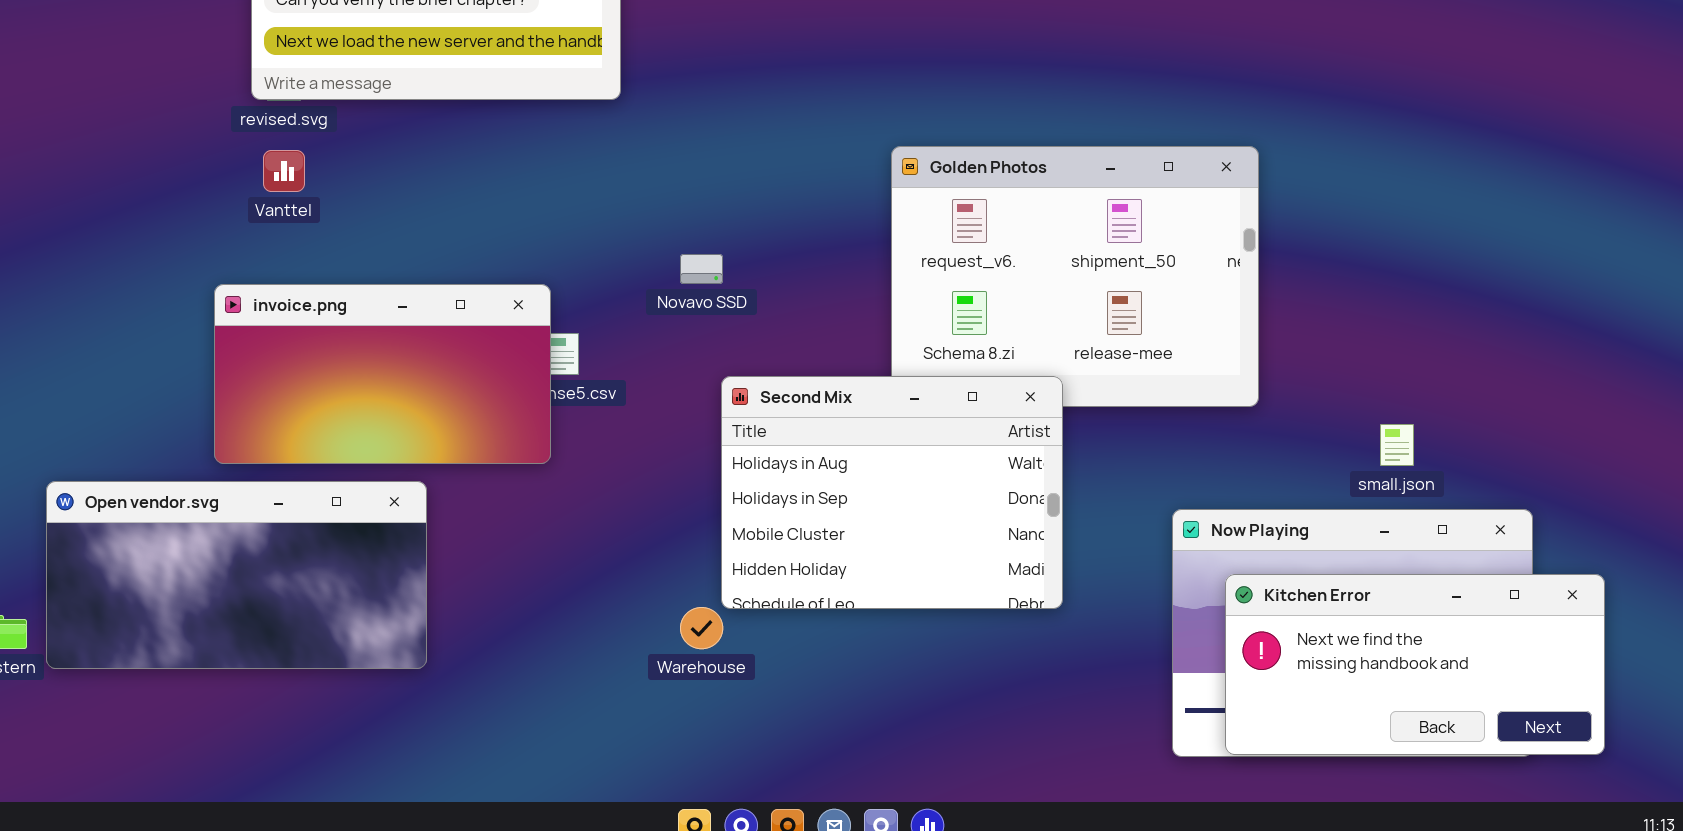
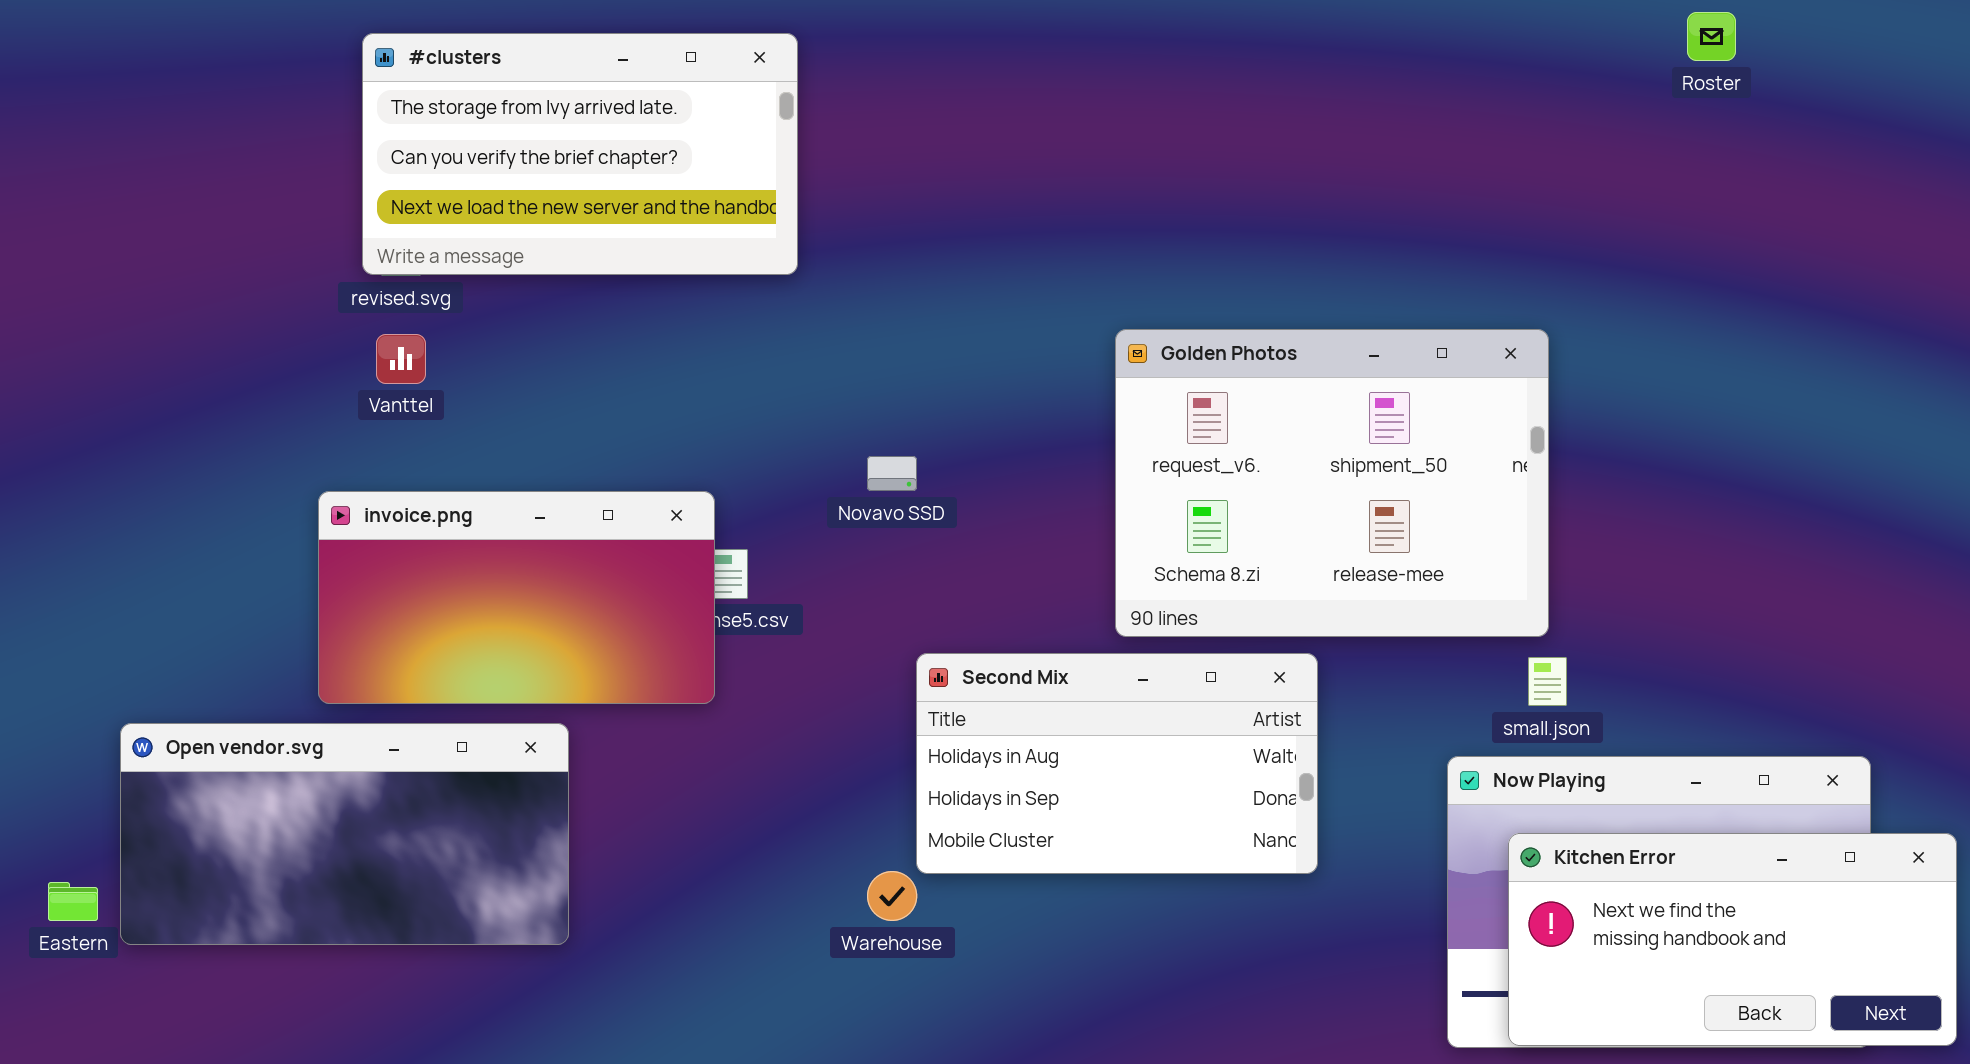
Second Mix: [721,376,1063,609] -> [916,653,1318,874], resized
small.json: [1380,424,1414,466] -> [1528,657,1567,706], moved

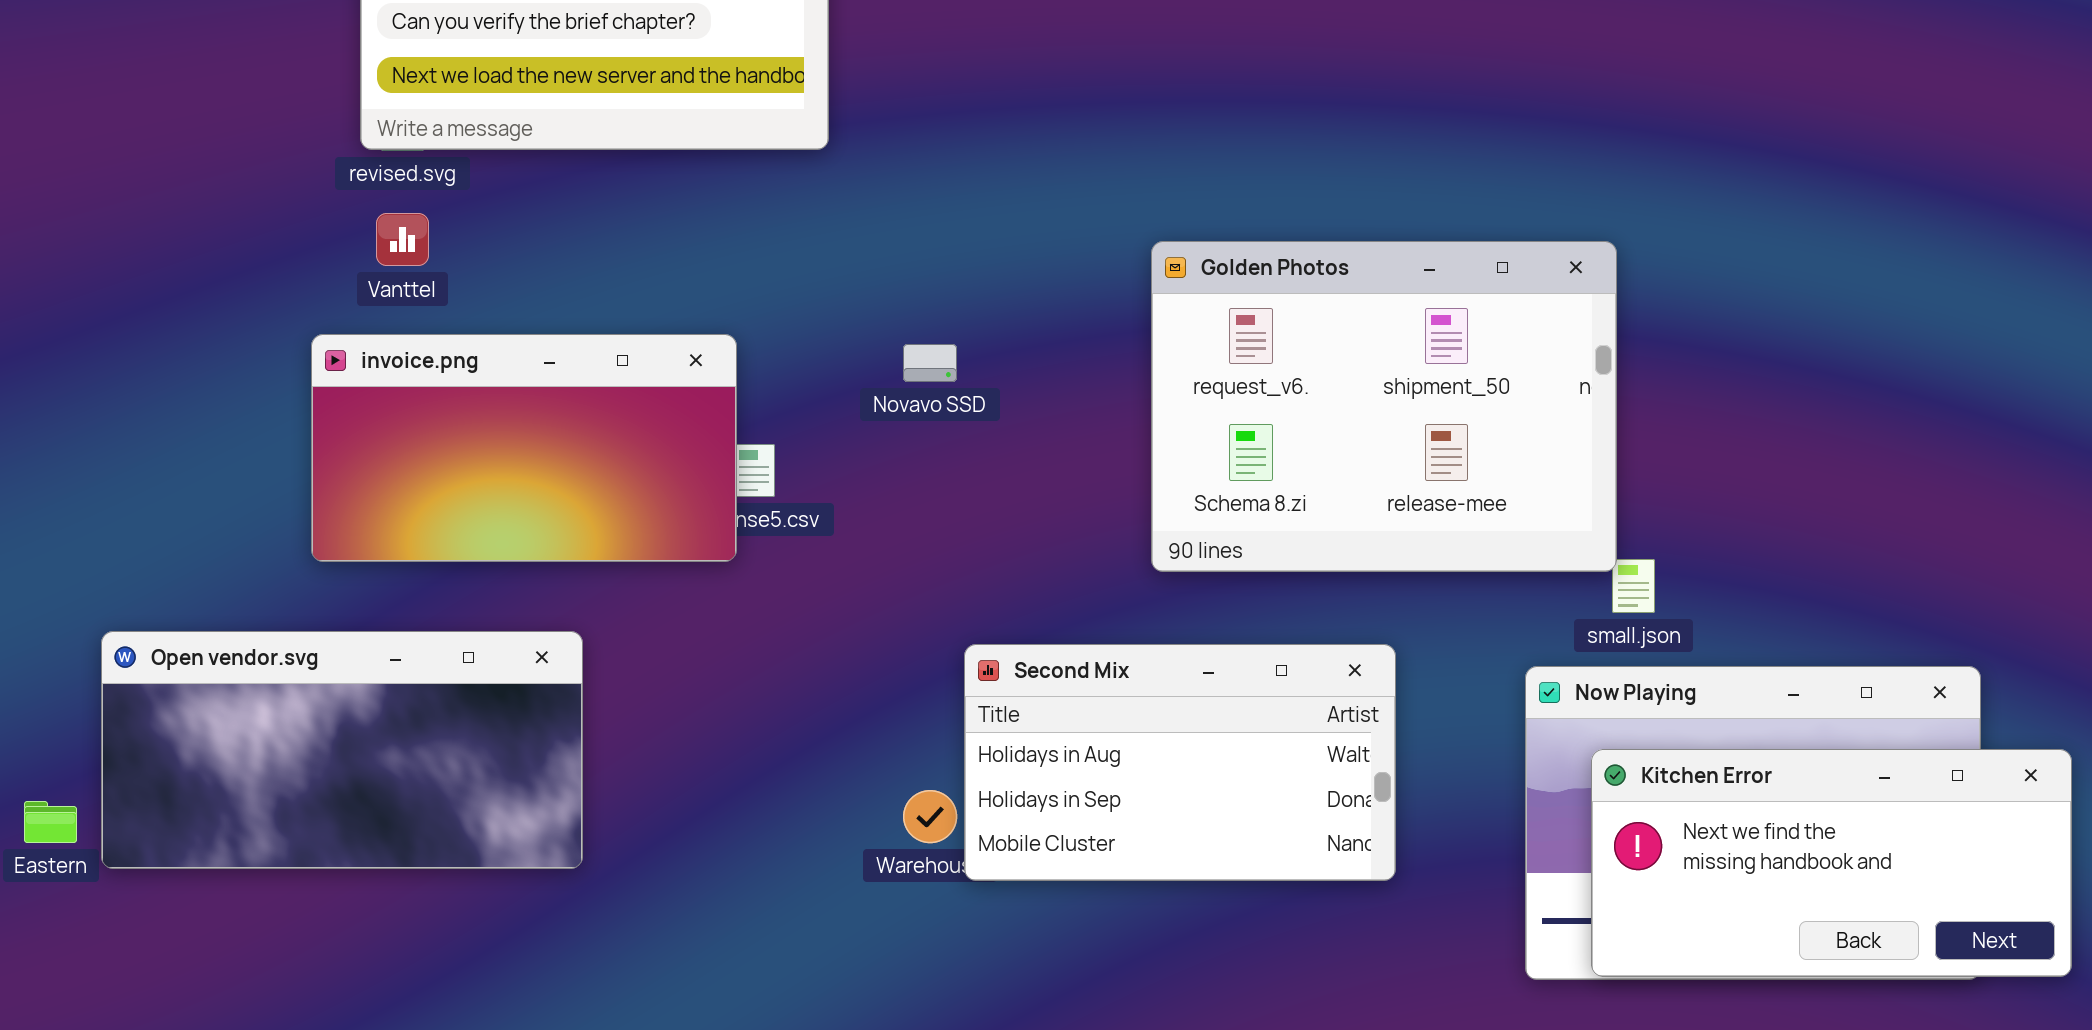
Golden Photos: [1115,329,1549,637] -> [1151,241,1617,572], moved
invoice.png: [318,491,715,704] -> [311,334,737,562], moved
Second Mix: [916,653,1318,874] -> [964,644,1396,881], moved

